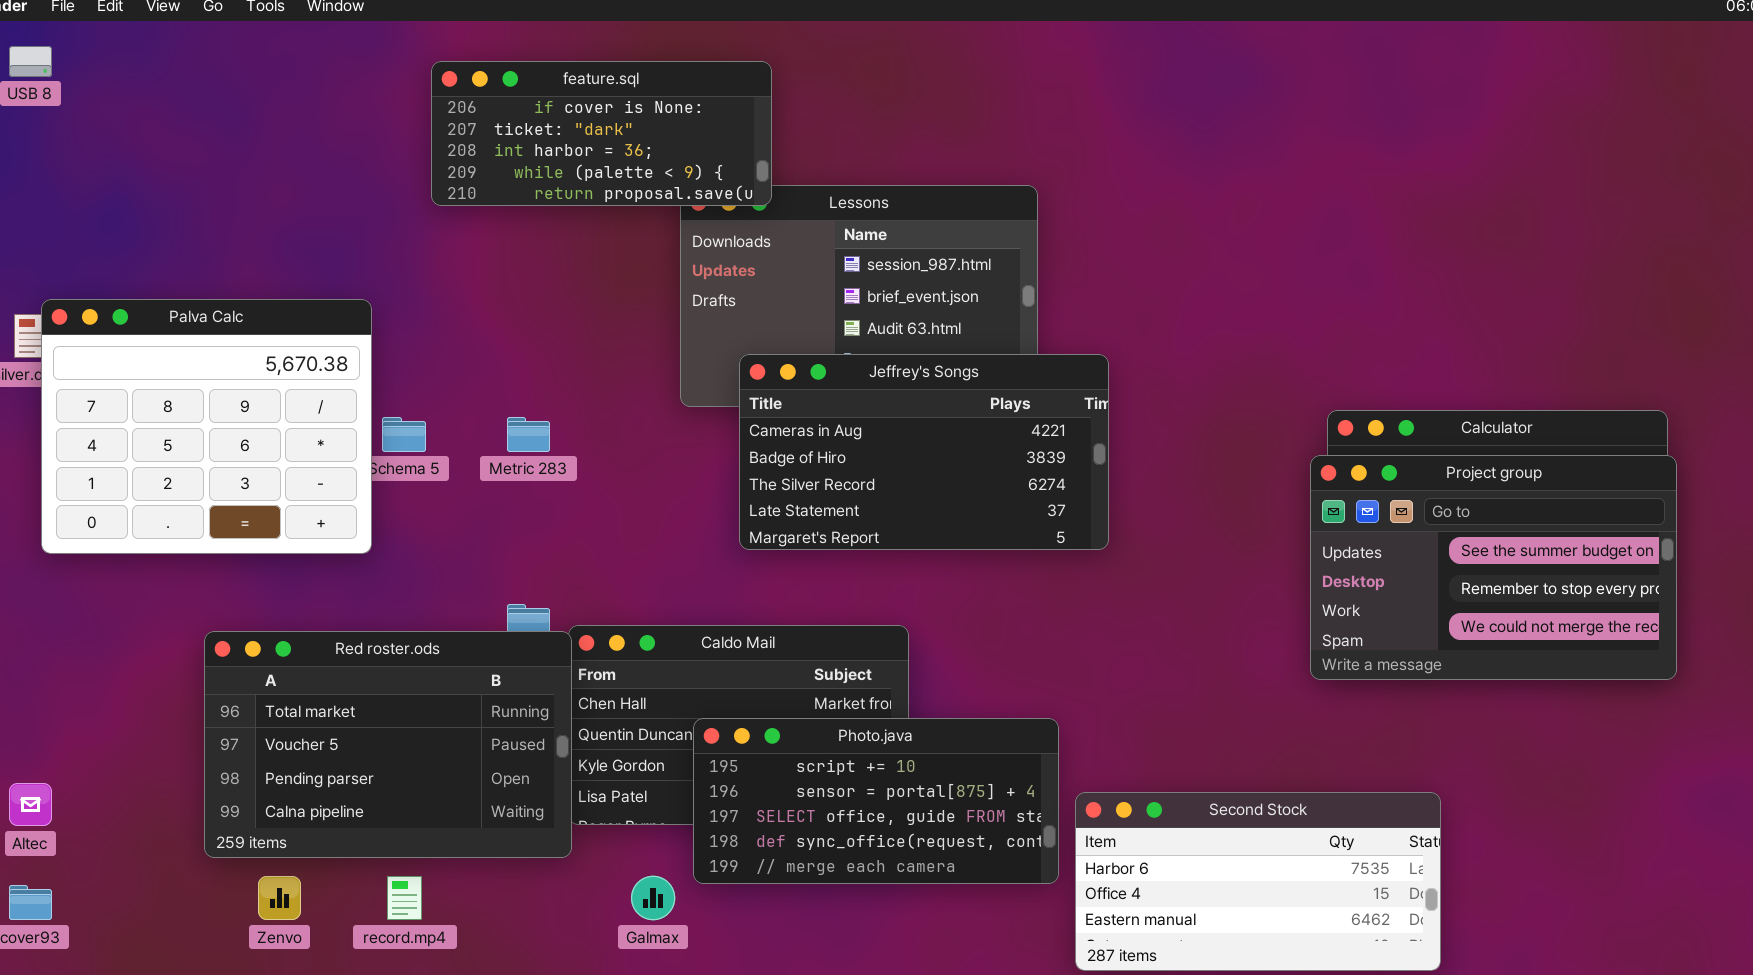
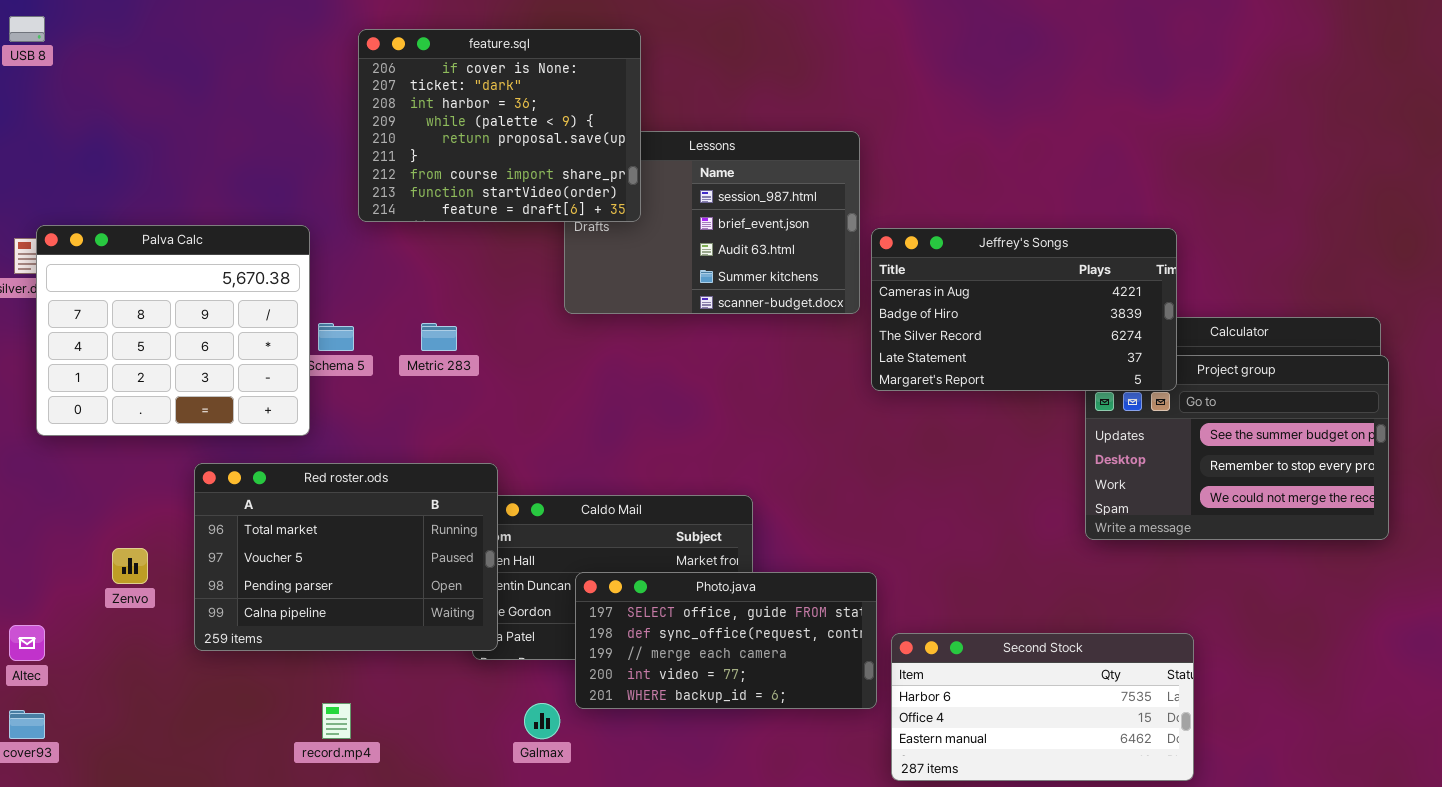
feature.sql: [431,61,772,206] -> [358,29,641,222], resized
Jeffrey's Songs: [739,354,1109,550] -> [871,228,1177,391], moved
Red roster.ods: [204,631,572,858] -> [194,463,498,651], moved
Photo.java: [693,718,1059,884] -> [575,572,877,709], scrolled down 2 rows
Zenvo: [258,876,301,920] -> [112,548,148,584], moved

